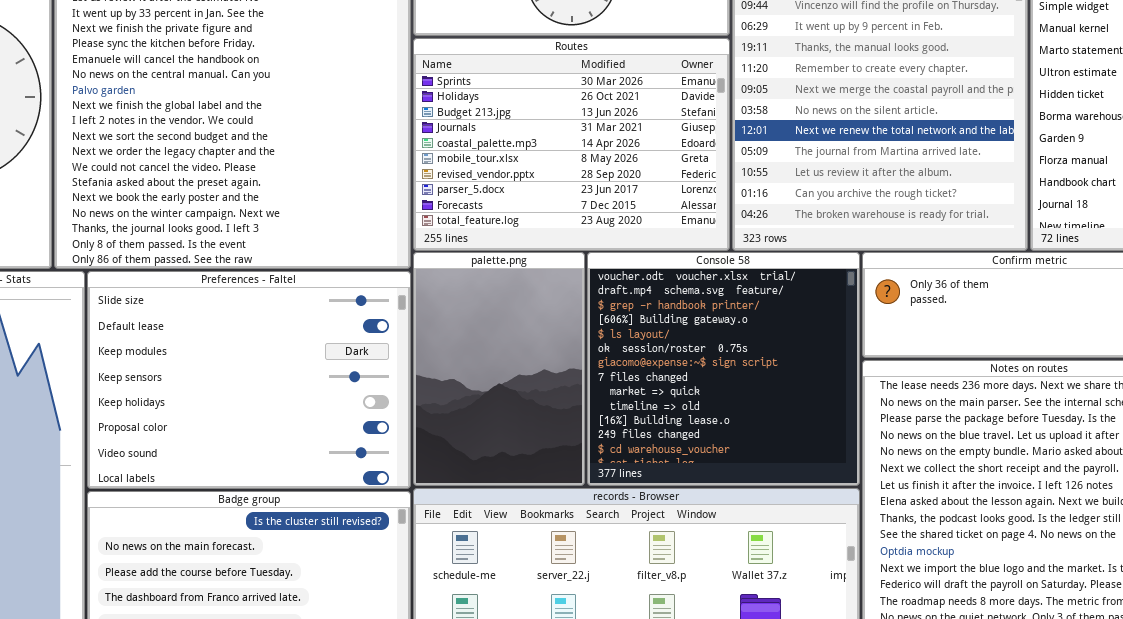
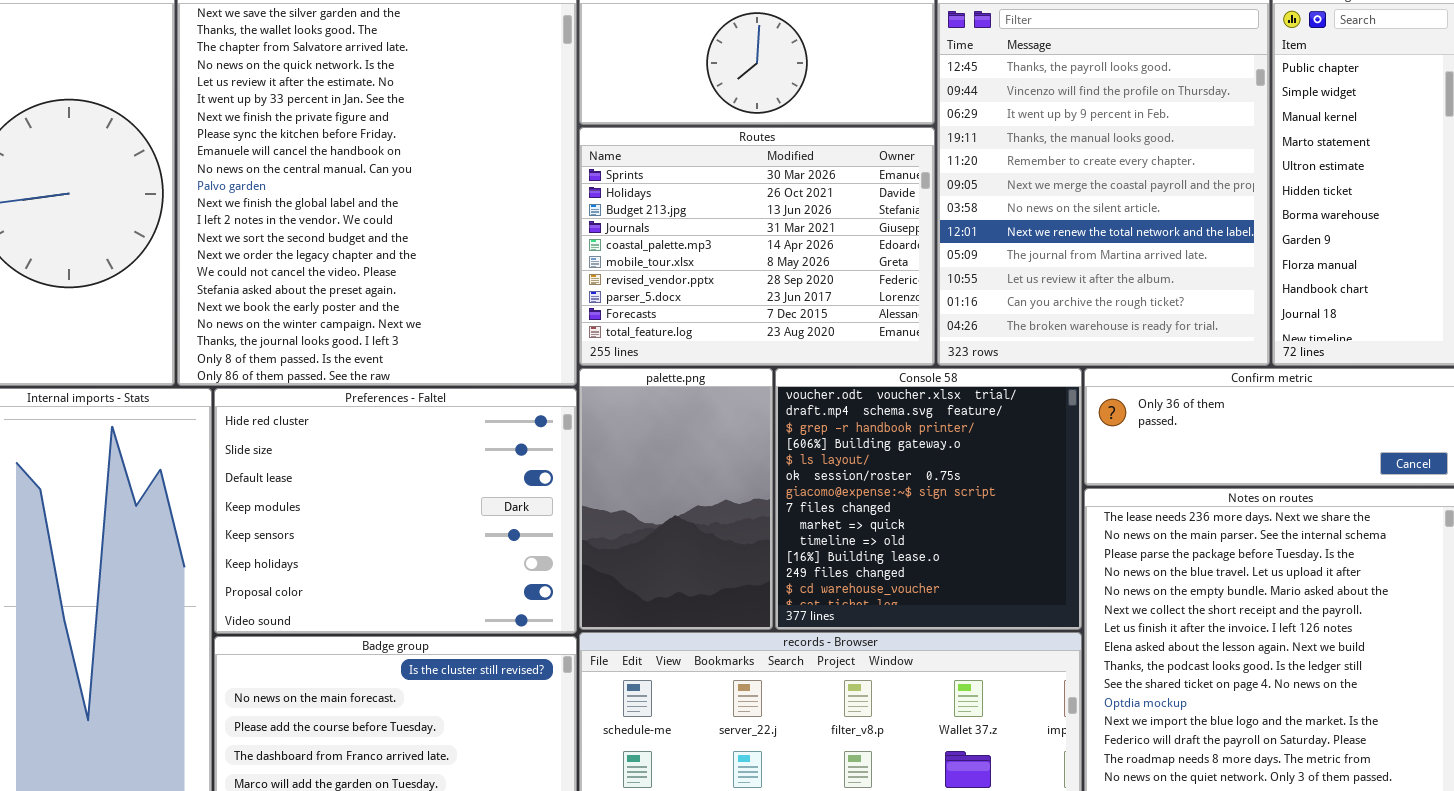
Preferences - Faltel: [87,271,411,489] -> [214,388,577,634], scrolled up 1 row

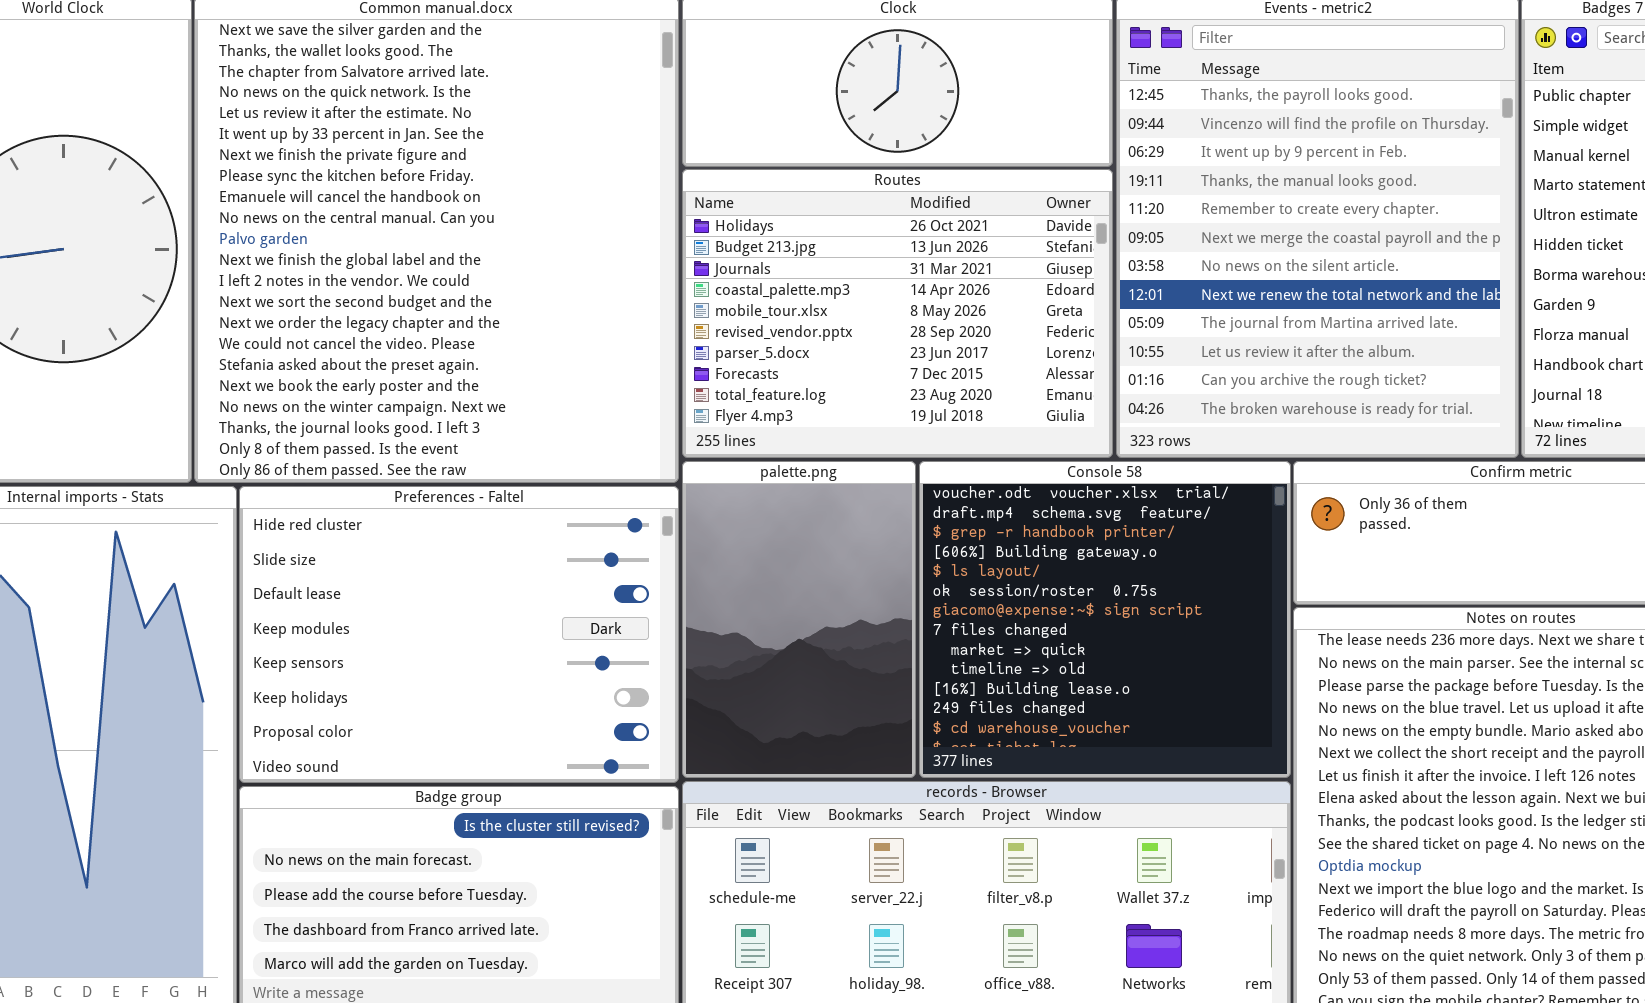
Routes: [579,127,935,366] -> [682,169,1113,458], scrolled down 1 row

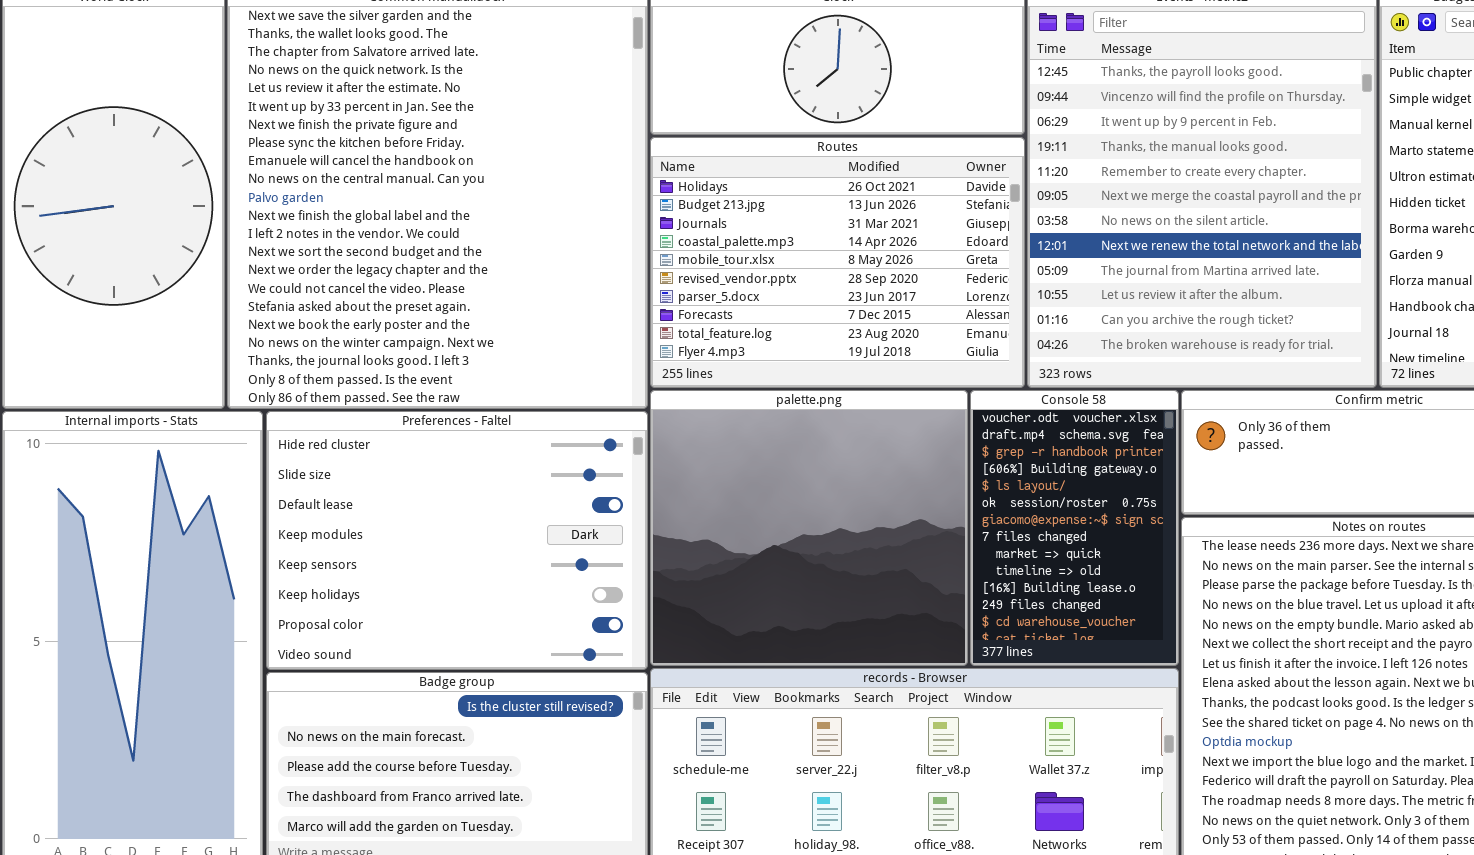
palette.png: [682,461,916,778] -> [650,390,968,666], resized
Console 58: [919,461,1291,778] -> [970,390,1179,666], resized

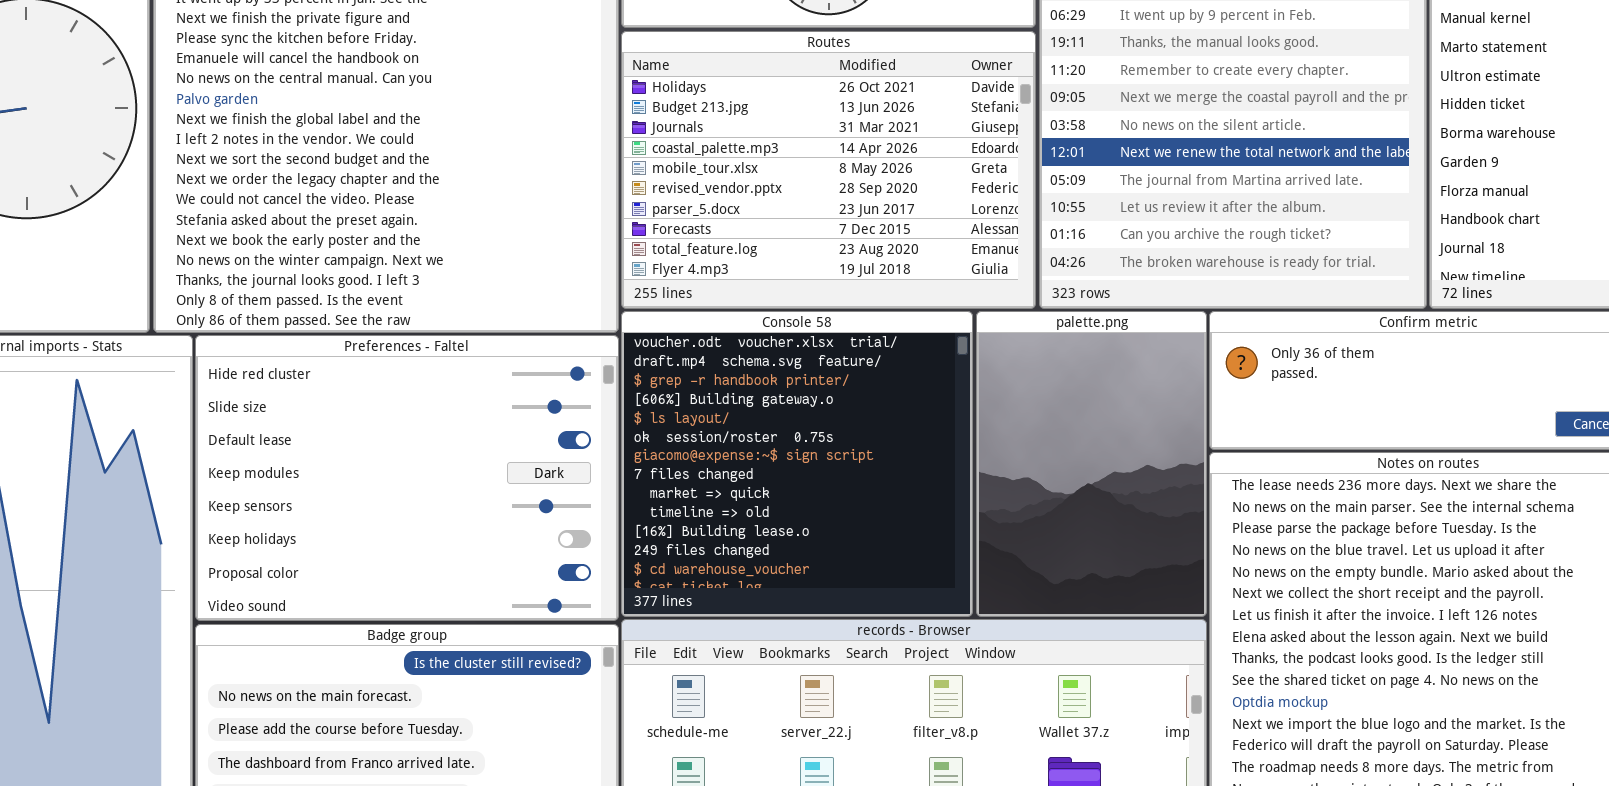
palette.png: [650,390,968,666] -> [976,311,1207,617], moved, resized
Console 58: [970,390,1179,666] -> [621,311,973,617], moved, resized

